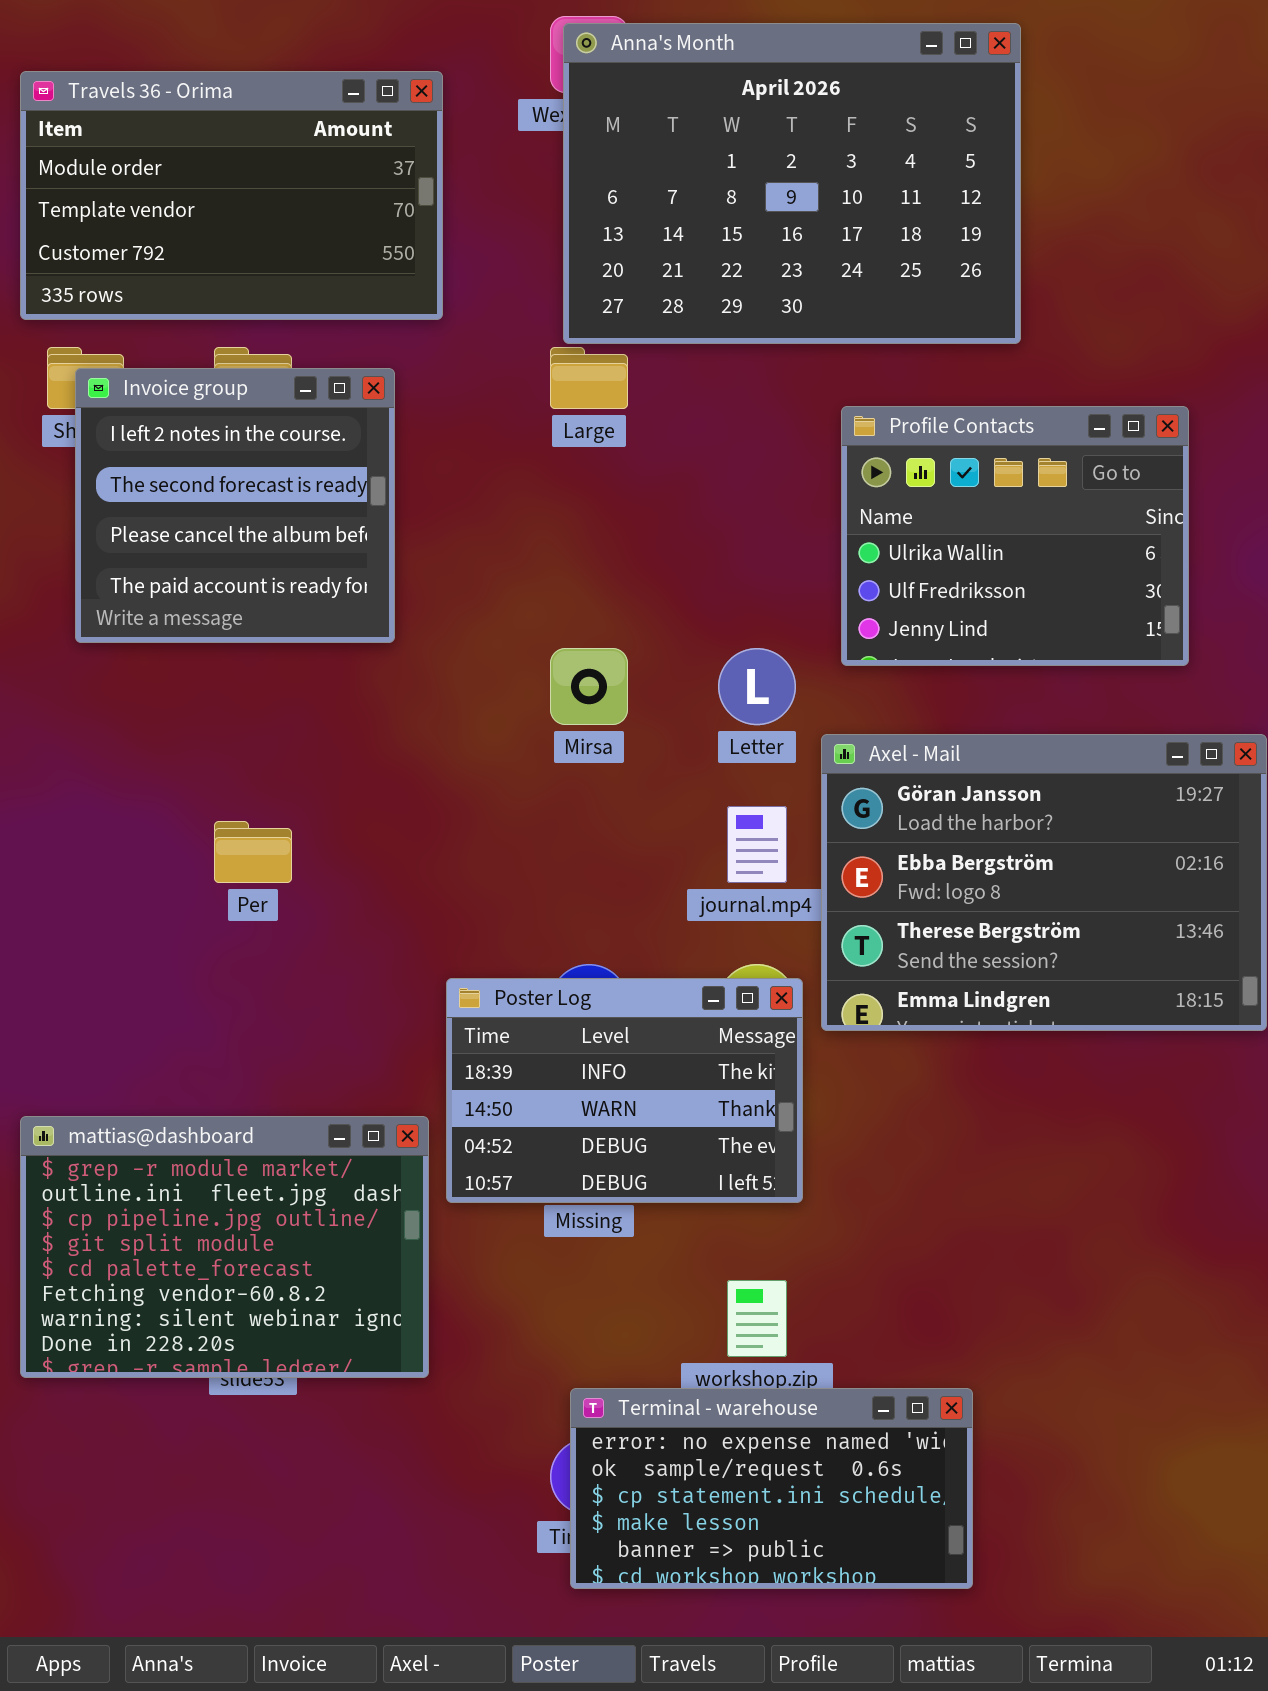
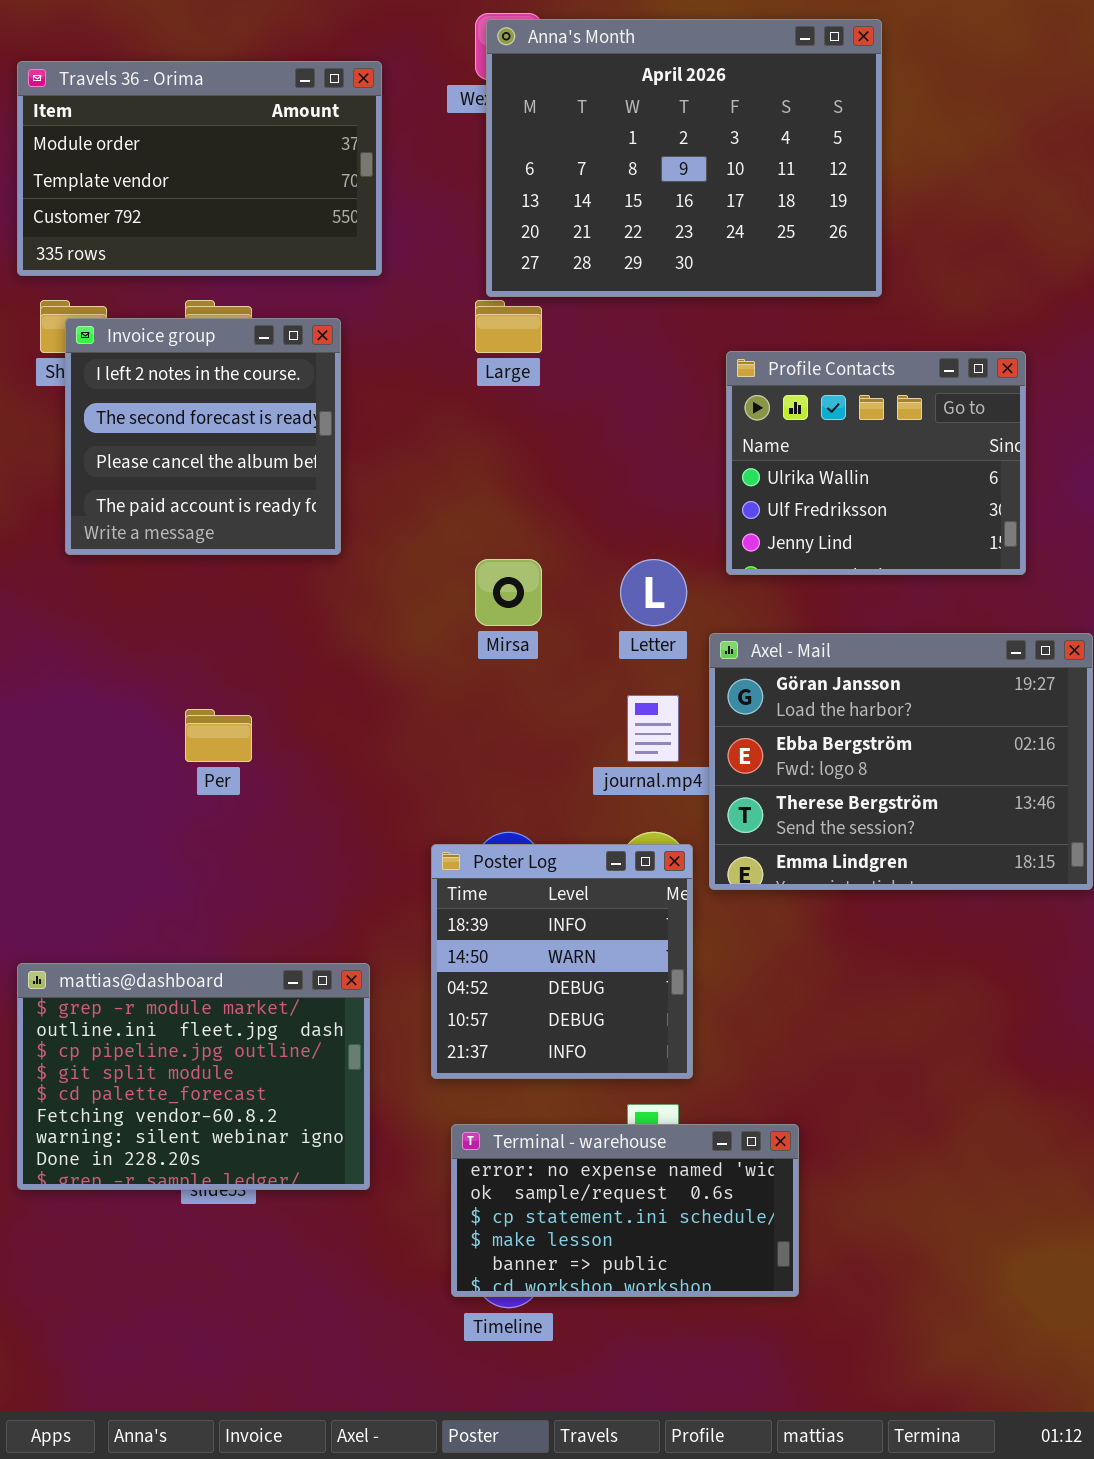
Poster Log: [446,978,803,1203] -> [431,844,693,1079], resized
Terminal - warehouse: [570,1388,973,1589] -> [451,1124,799,1297], moved

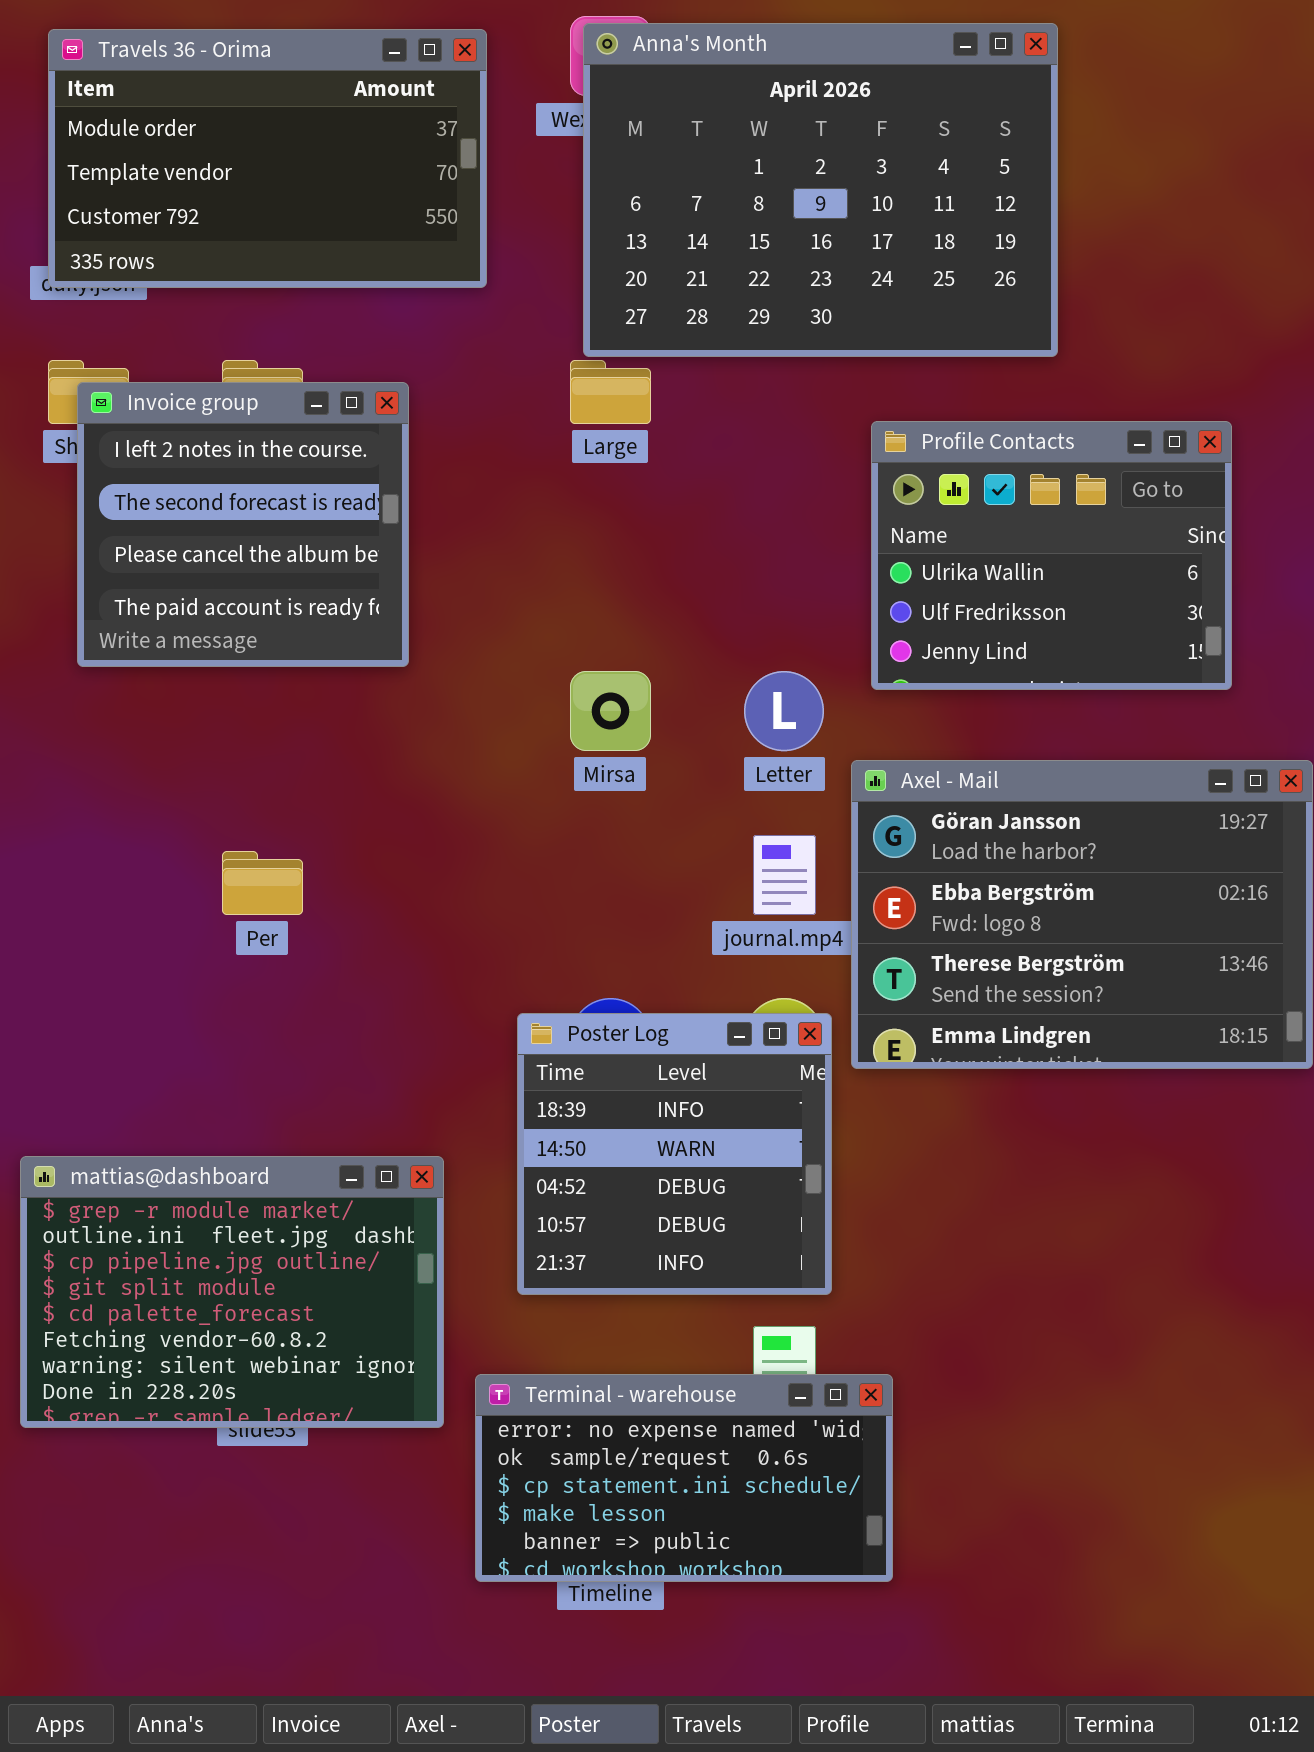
Travels 36 - Orima: [17,61,382,276] -> [48,29,487,288], moved
Terminal - warehouse: [451,1124,799,1297] -> [475,1374,893,1582], moved

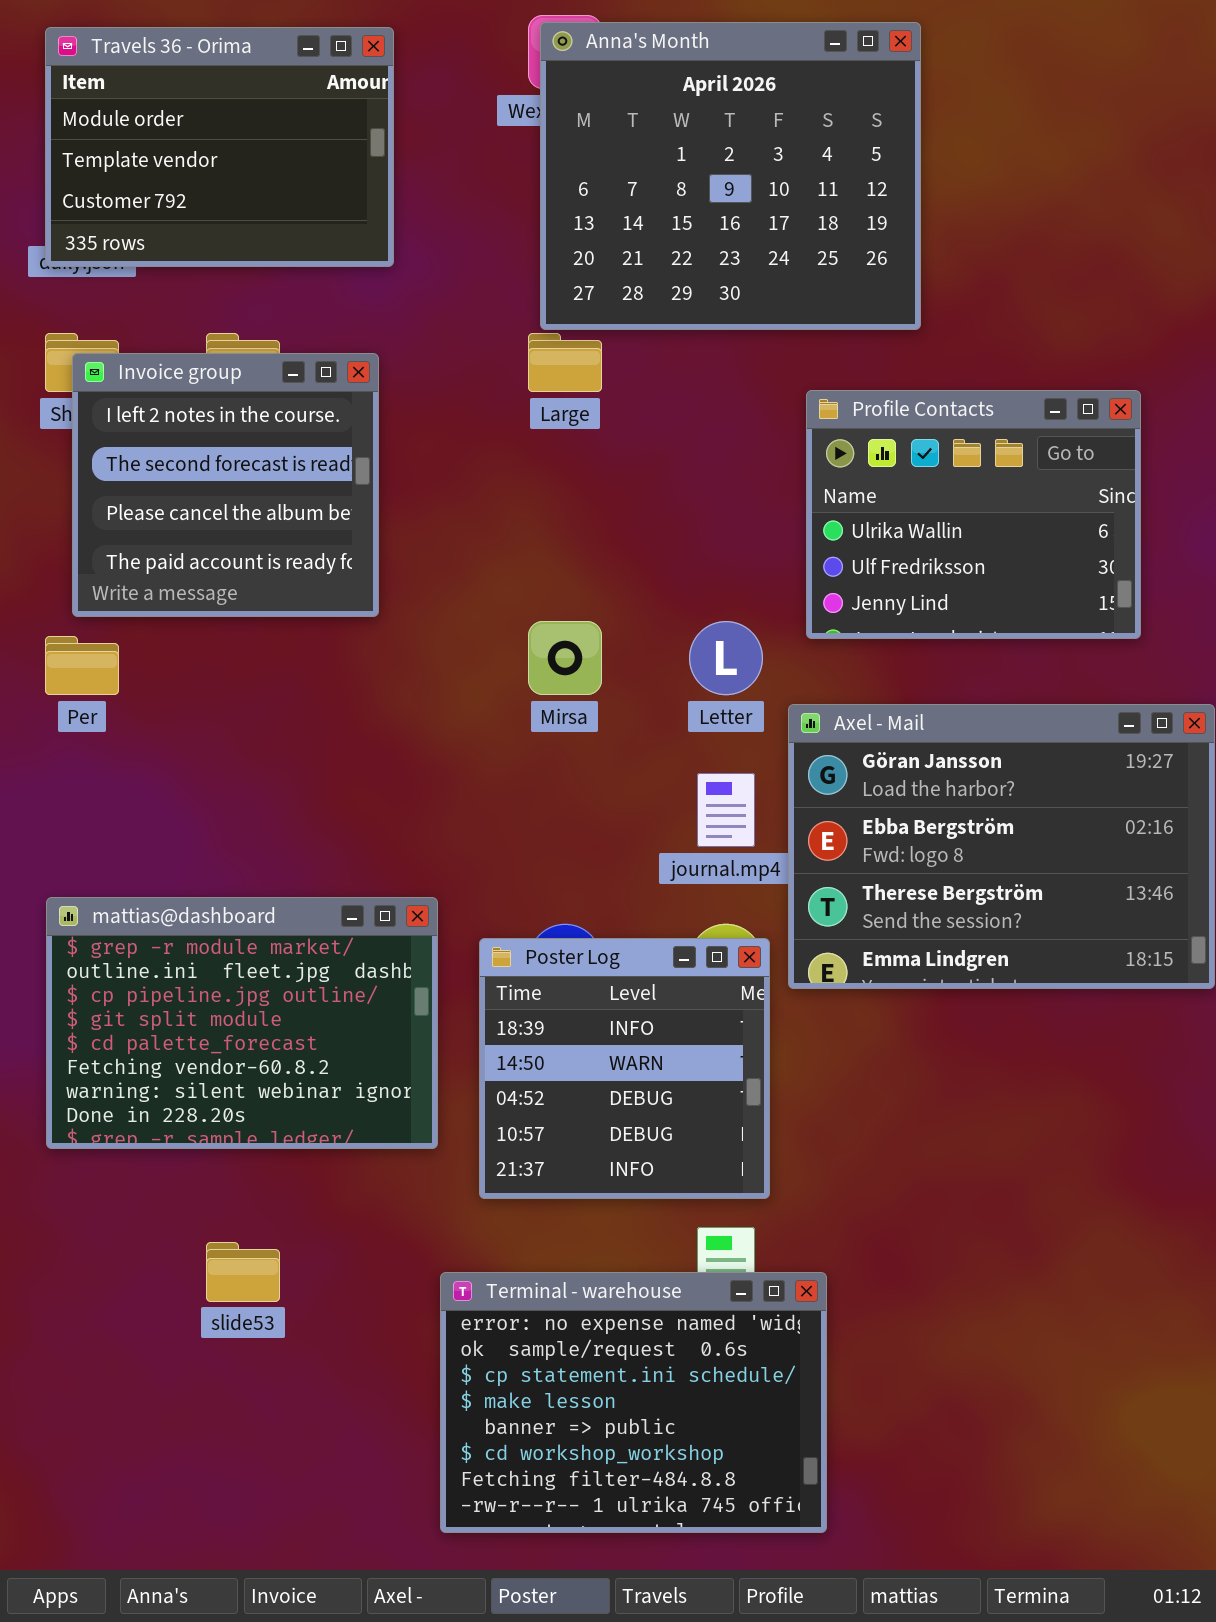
Anna's Month: [583,23,1058,357] -> [540,22,921,330], resized
Travels 36 - Orima: [48,29,487,288] -> [45,27,394,267], resized
Per: [222,851,303,915] -> [45,636,119,695], moved
mattias@dashboard: [20,1156,444,1428] -> [46,897,438,1149], moved
Terminal - warehouse: [475,1374,893,1582] -> [440,1272,827,1533], resized

